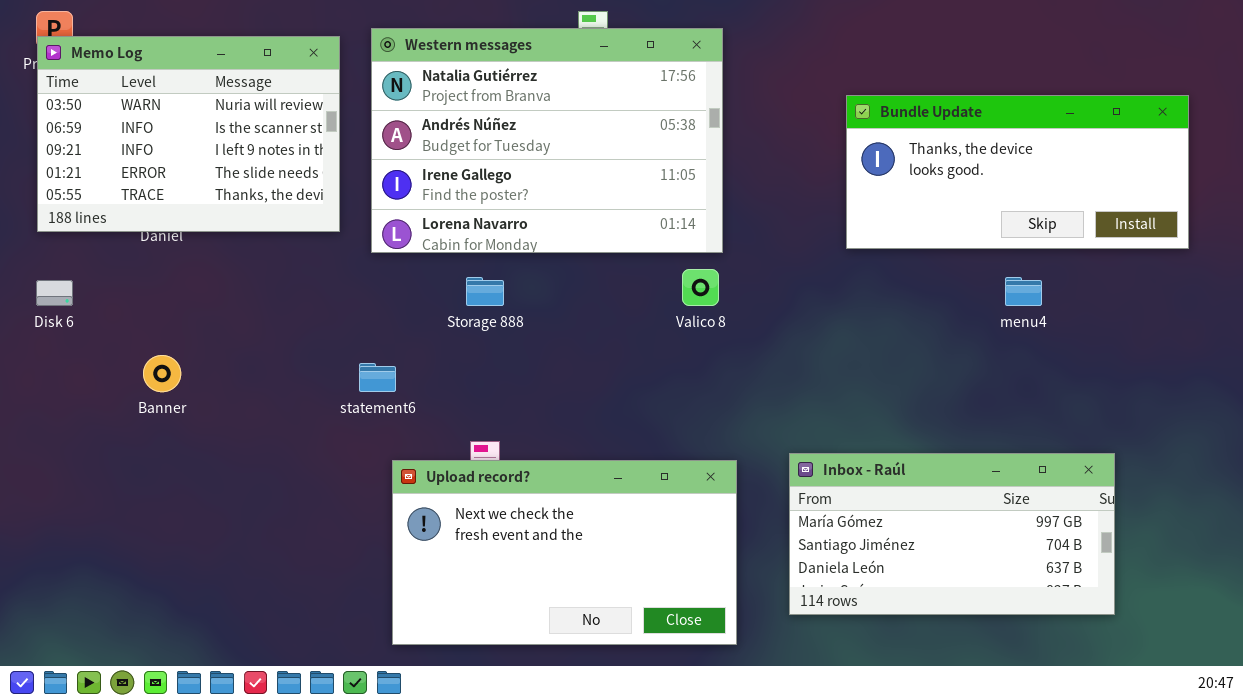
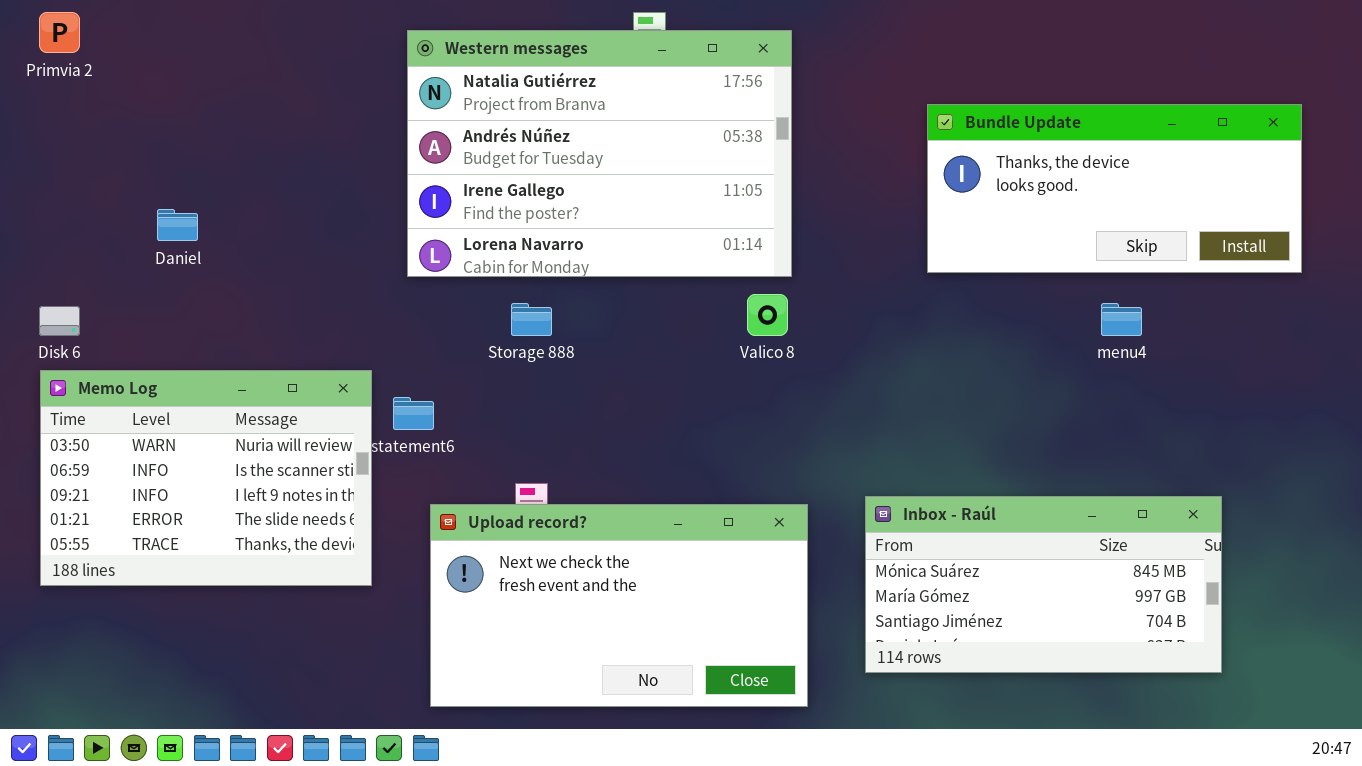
Memo Log: [37,36,340,232] -> [40,370,372,586], moved
Inbox - Raúl: [789,453,1115,615] -> [865,496,1222,673], scrolled up 1 row

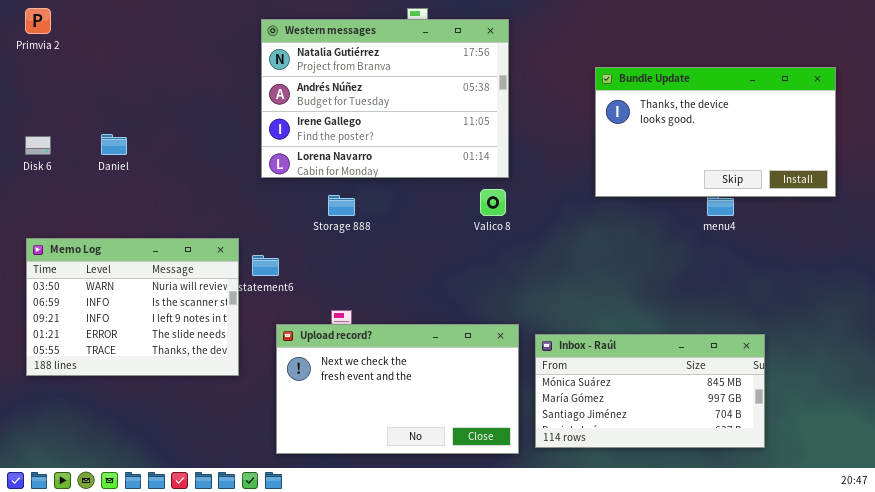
Bundle Update: [927,104,1302,273] -> [595,67,836,197], resized
Disk 6: [39,306,80,336] -> [25,136,51,155], moved
Inbox - Raúl: [865,496,1222,673] -> [535,334,765,448], moved

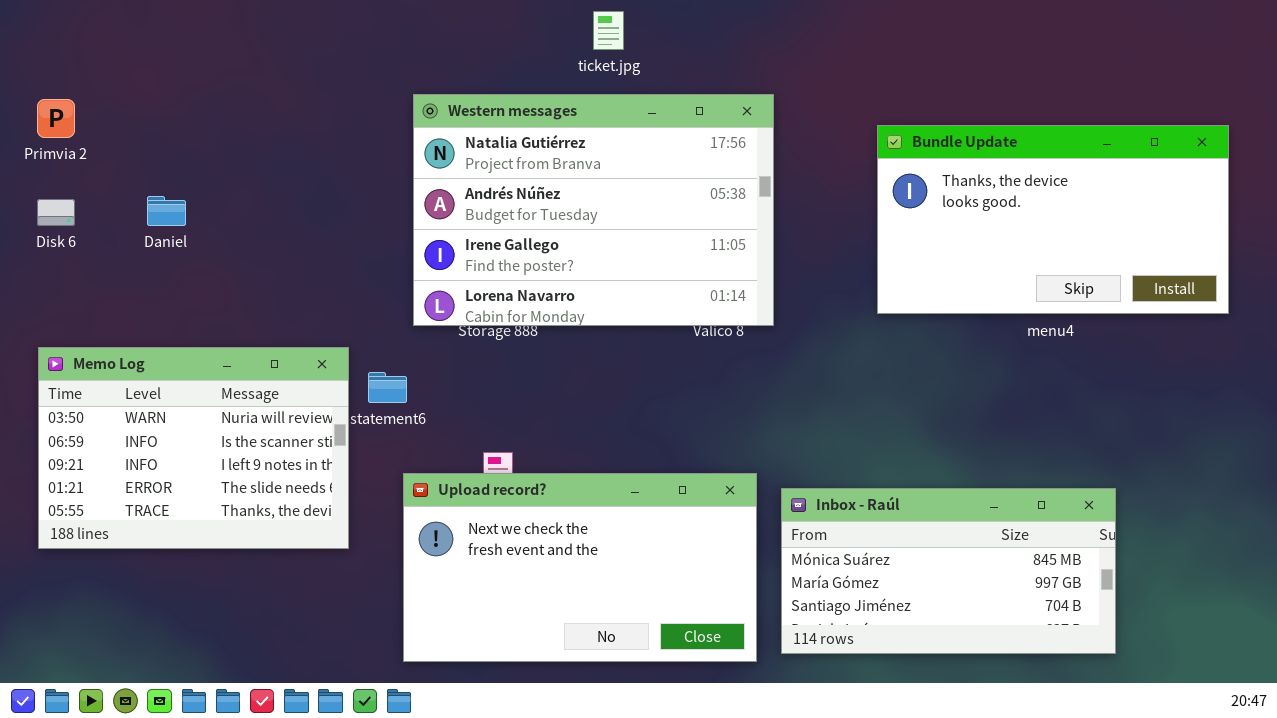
Primvia 2: [25,8,51,34] -> [37,99,75,138], moved
Western messages: [261,19,509,178] -> [413,94,774,326], moved
Bundle Update: [595,67,836,197] -> [877,125,1229,314], moved

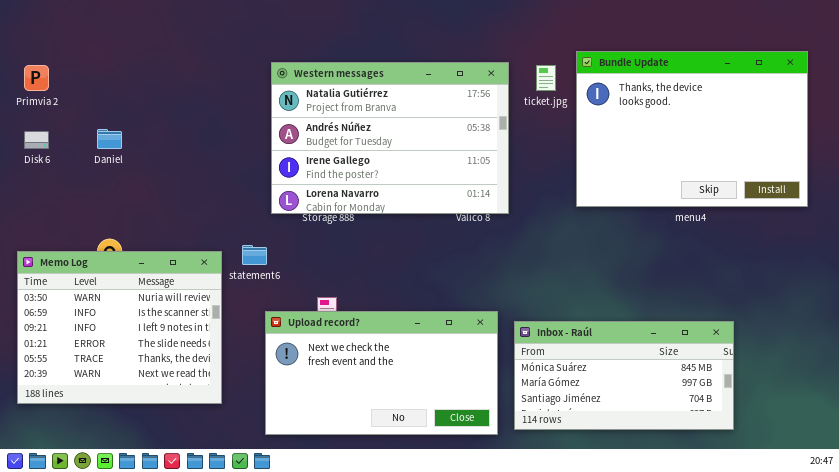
ticket.jpg: [593,11,624,50] -> [536,65,556,91], moved
Bundle Update: [877,125,1229,314] -> [576,51,808,207], resized
Memo Log: [38,347,349,549] -> [17,251,222,404], moved, resized

